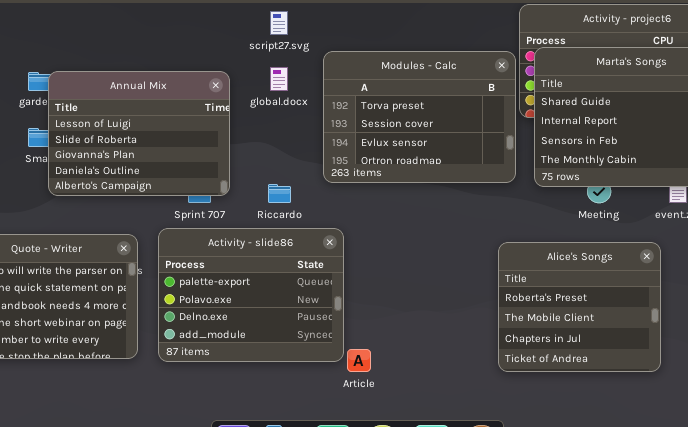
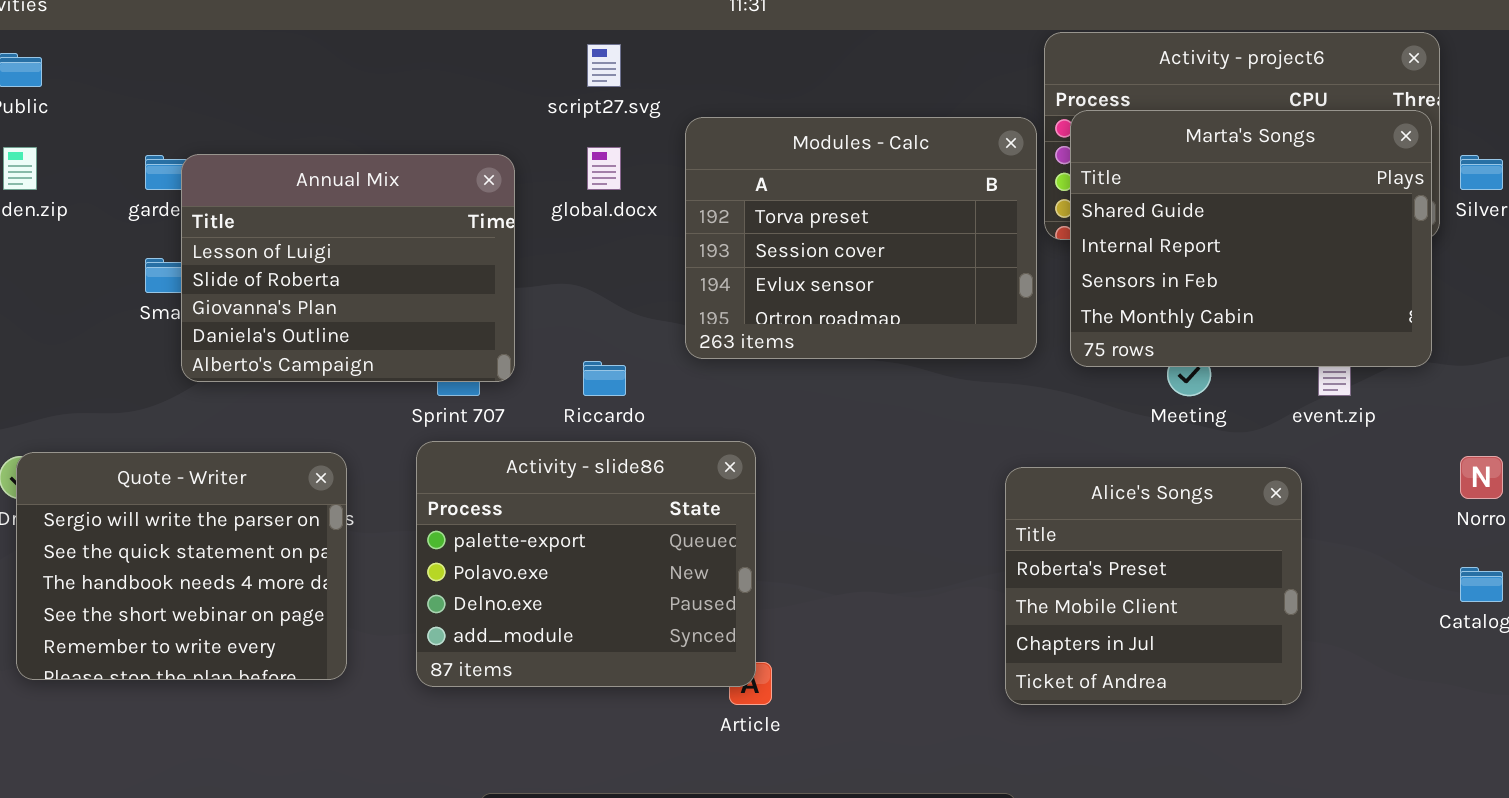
Activity - slide86: [158,228,344,362] -> [416,441,756,687], moved

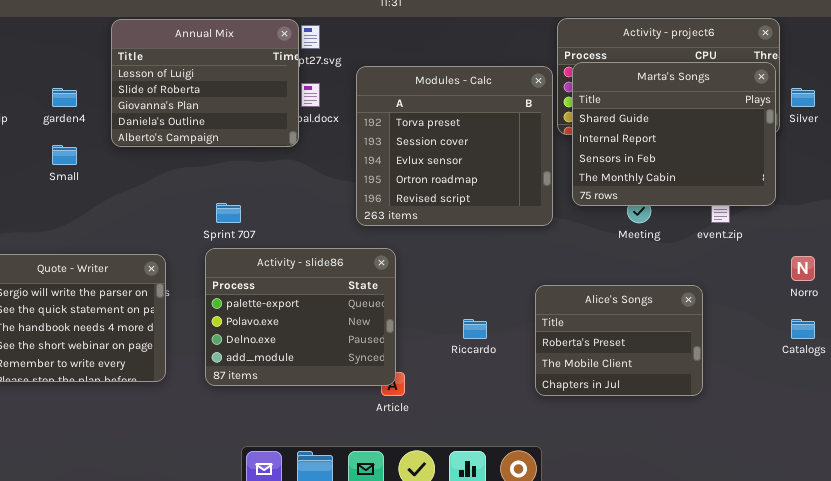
Modules - Calc: [685,117,1037,359] -> [356,66,553,226], resized
Annual Mix: [181,154,515,382] -> [111,19,299,147], moved
Riccardo: [583,361,626,396] -> [463,319,487,339], moved
Alice's Songs: [1005,467,1302,705] -> [535,285,703,396], resized

